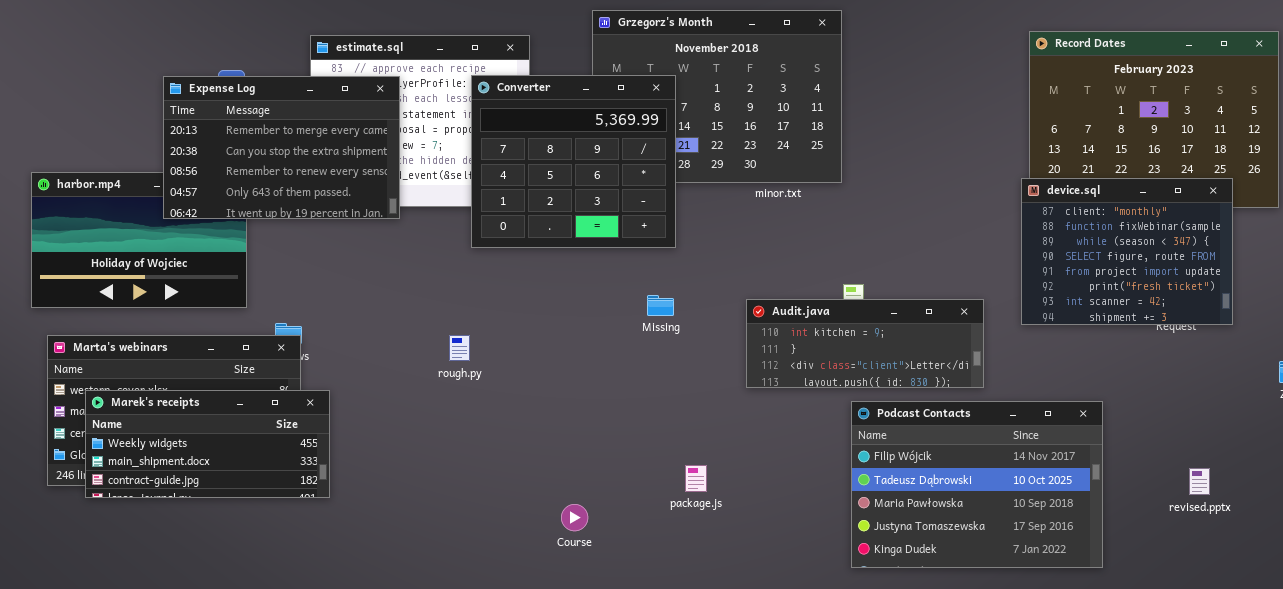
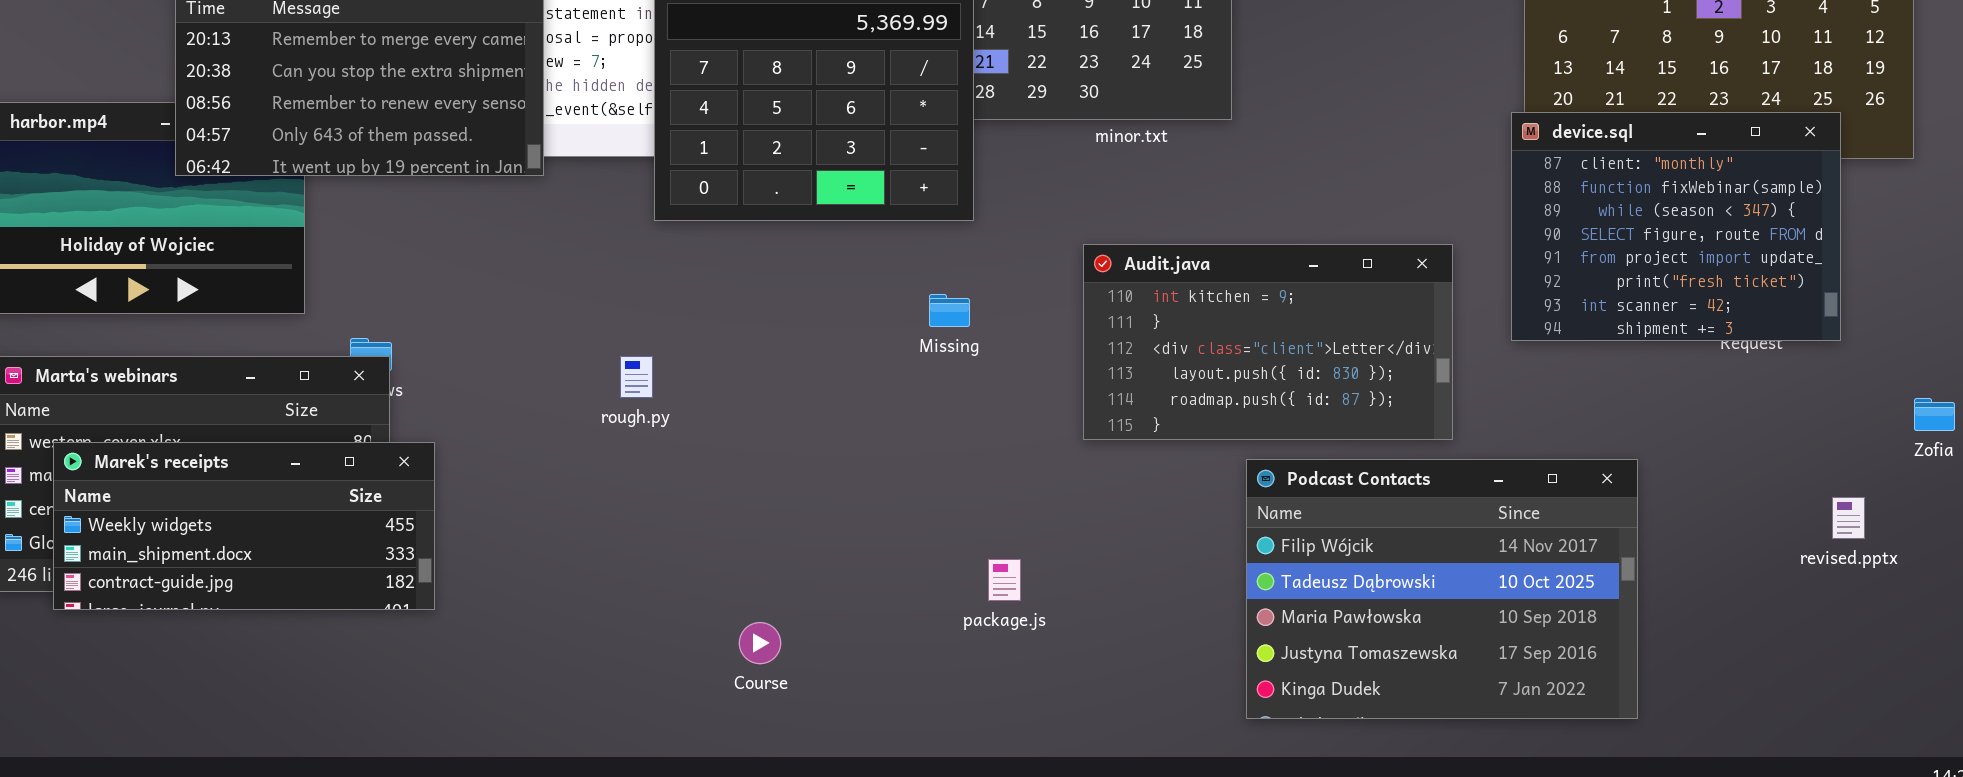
Audit.java: [746,299,984,388] -> [1083,244,1453,440], resized
revised.pptx: [1189,468,1210,495] -> [1832,497,1865,539], moved
Course: [561,504,588,531] -> [739,622,781,664], moved

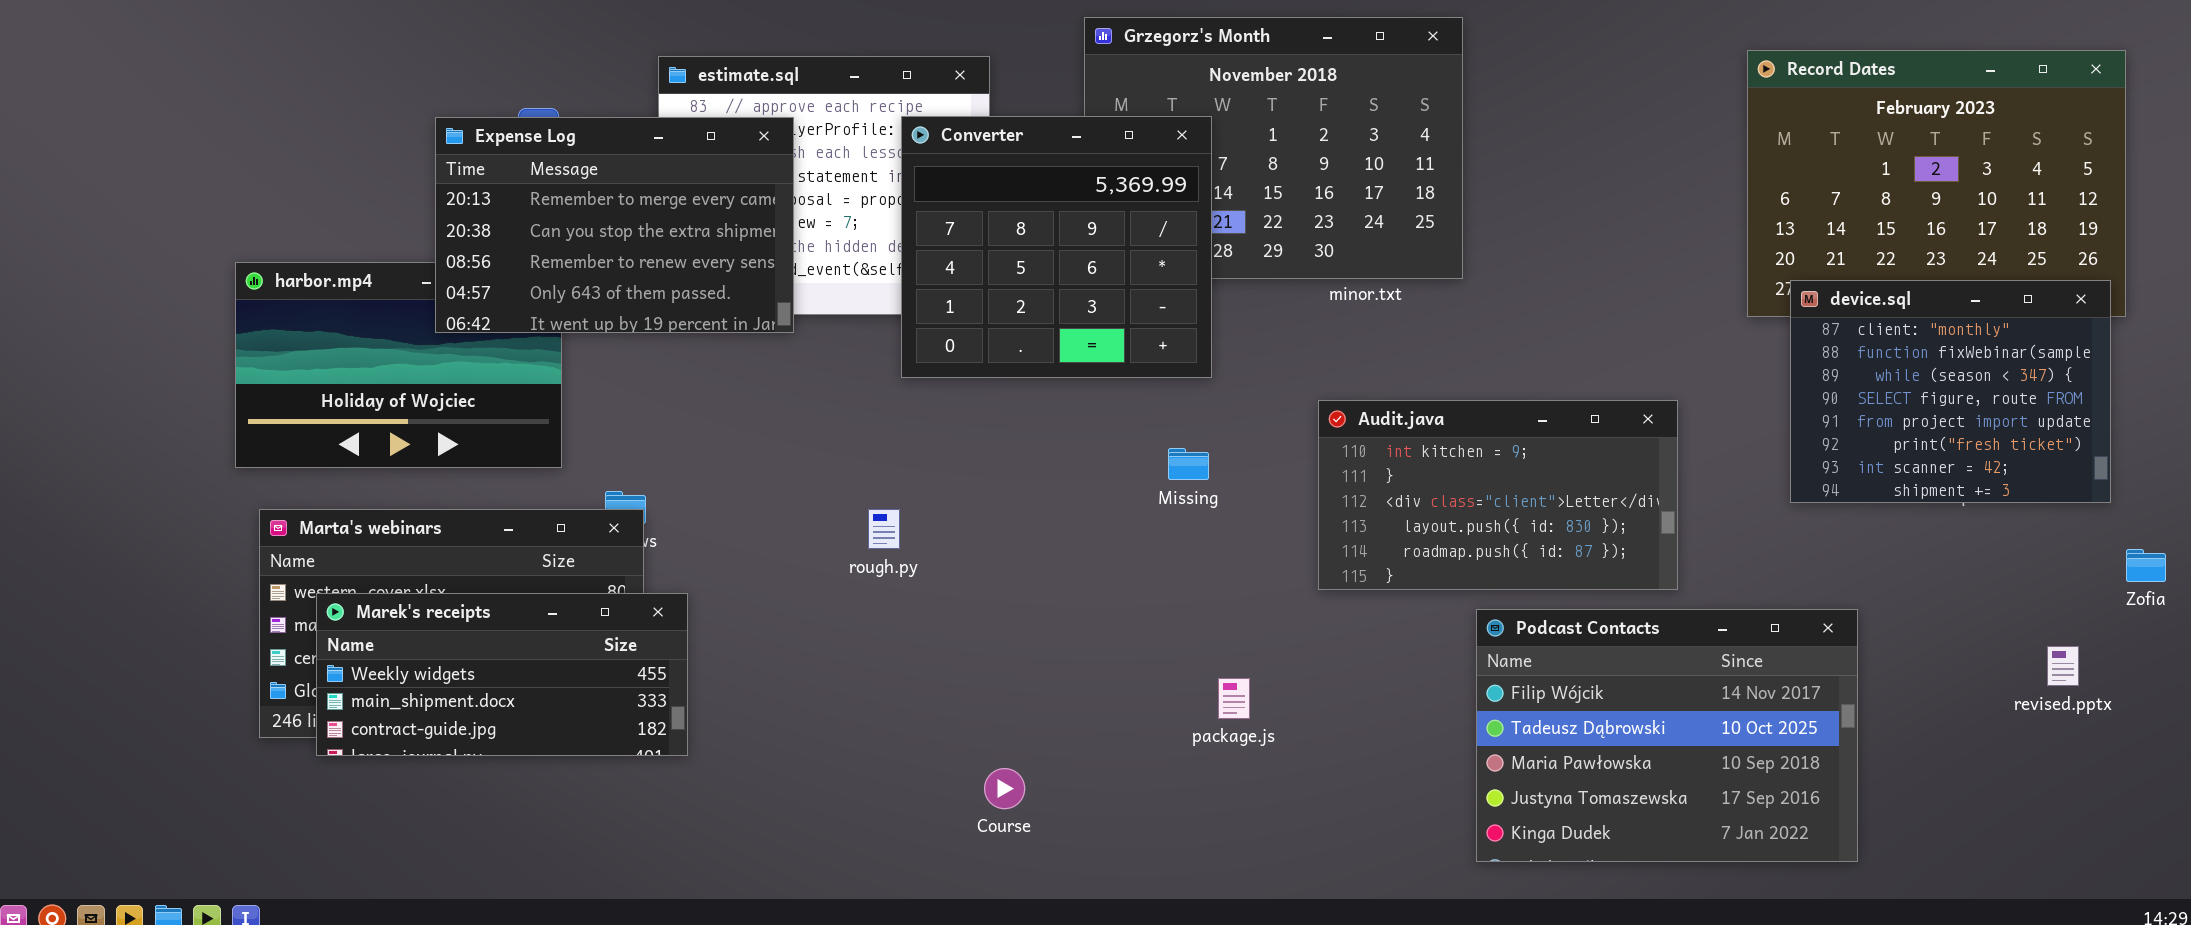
device.sql: [1511,112,1841,341] -> [1790,280,2111,503], moved
package.js: [988,559,1021,601] -> [1218,678,1250,719], moved

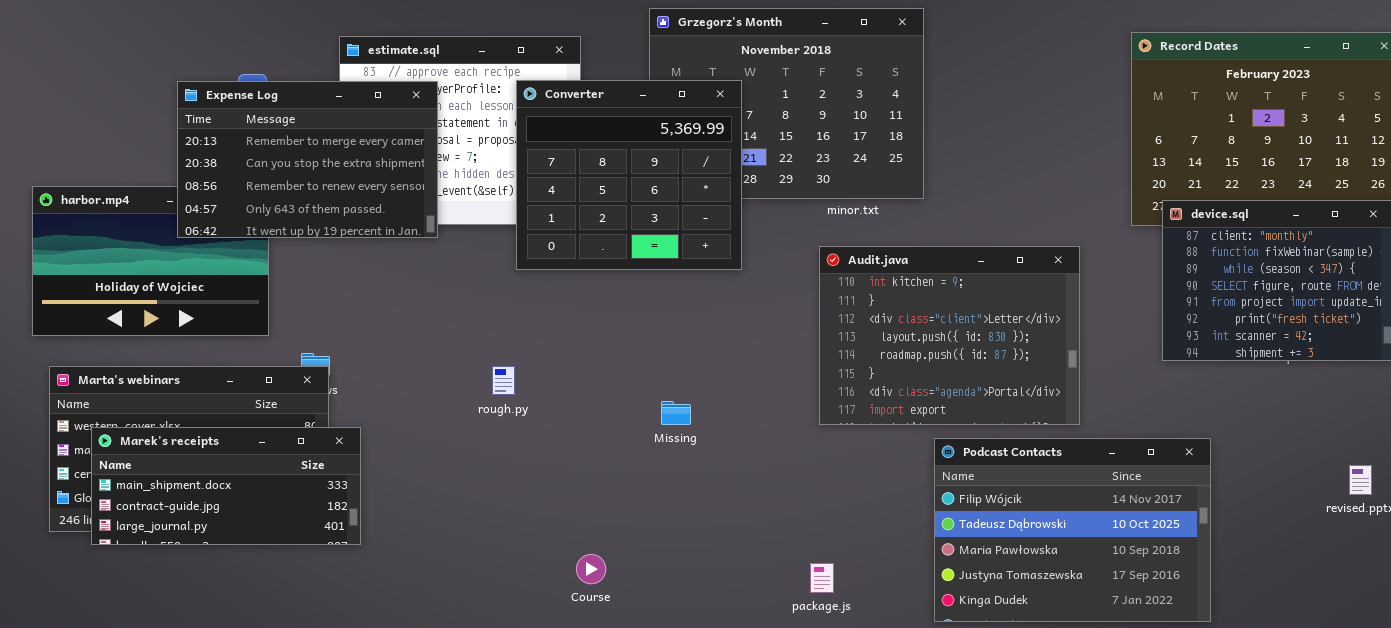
Audit.java: [1318,400,1678,590] -> [819,246,1080,425], resized
Missing: [1168,448,1209,480] -> [661,401,691,425], moved
Marek's receipts: [316,593,688,756] -> [91,427,361,545], scrolled down 1 row
package.js: [1218,678,1250,719] -> [810,563,834,593], moved

